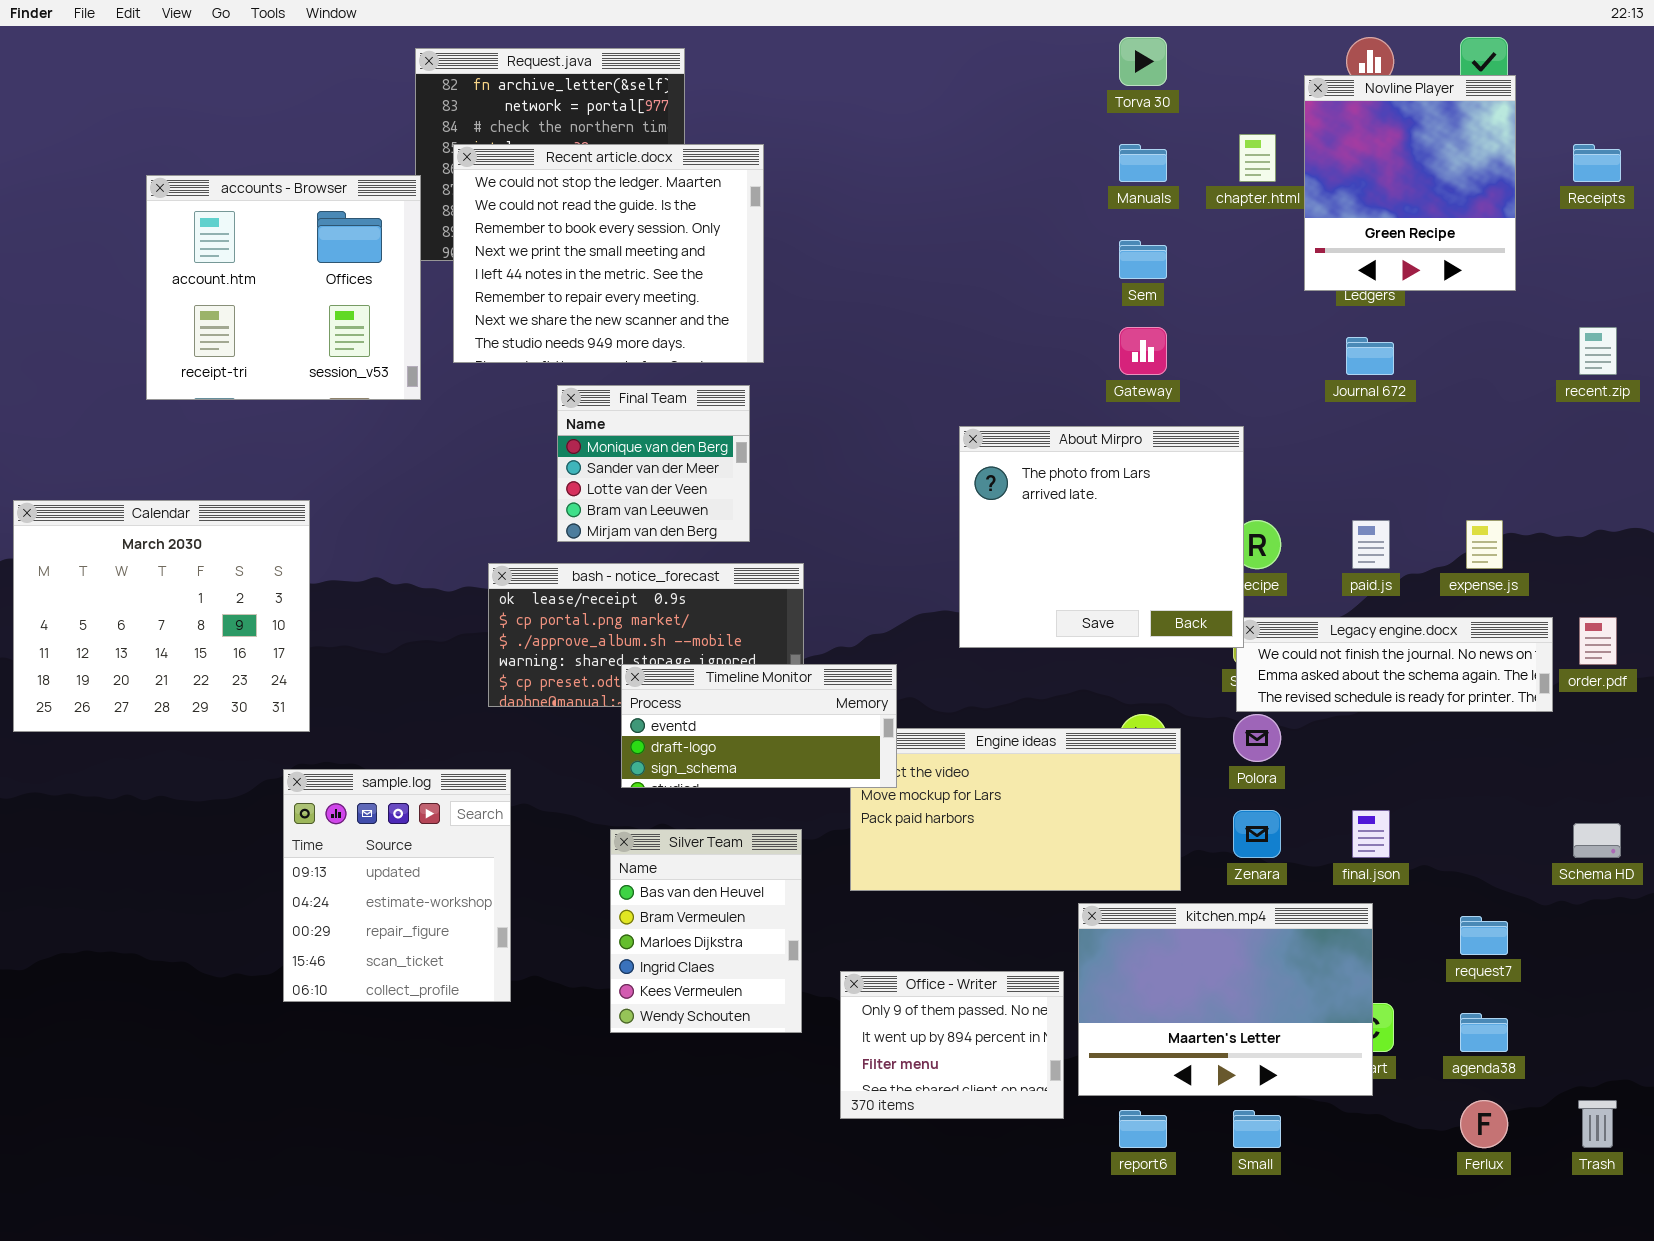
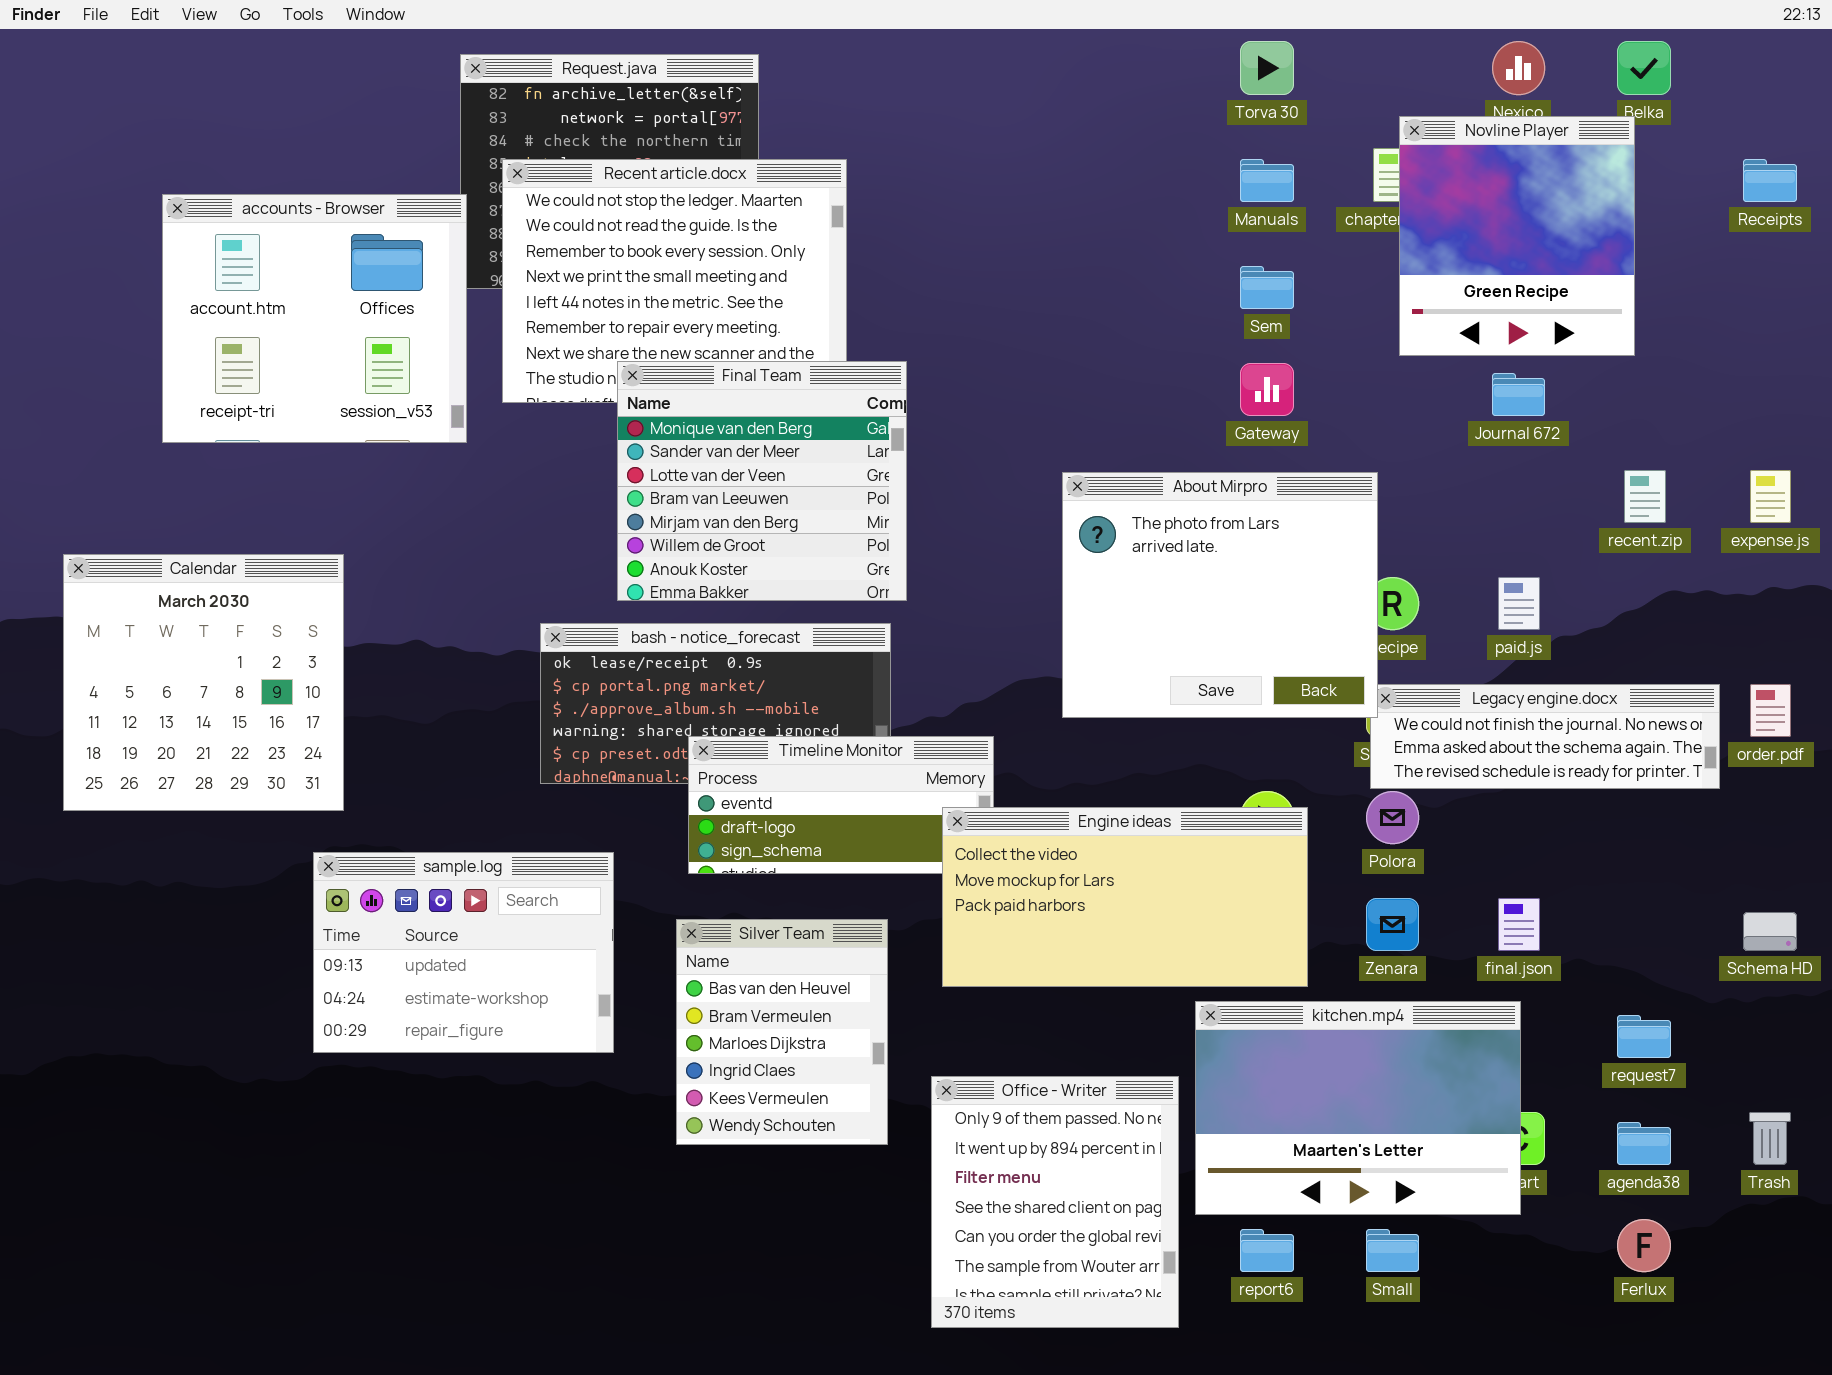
Novline Player: [1304,75,1516,291] -> [1399,116,1635,356], moved
recent.zip: [1579,327,1617,375] -> [1624,470,1666,523], moved
Final Team: [557,385,750,542] -> [617,361,907,601], resized
Calendar: [13,500,310,732] -> [63,554,344,811], resized
expense.js: [1466,520,1503,569] -> [1750,470,1791,523], moved
Engine ideas: [850,728,1181,891] -> [942,807,1308,987], raised
sample.log: [283,769,511,1002] -> [313,852,614,1053], resized
Office - Writer: [840,971,1064,1119] -> [931,1076,1179,1328], resized
Trash: [1578,1100,1617,1148] -> [1749,1112,1791,1165], moved

